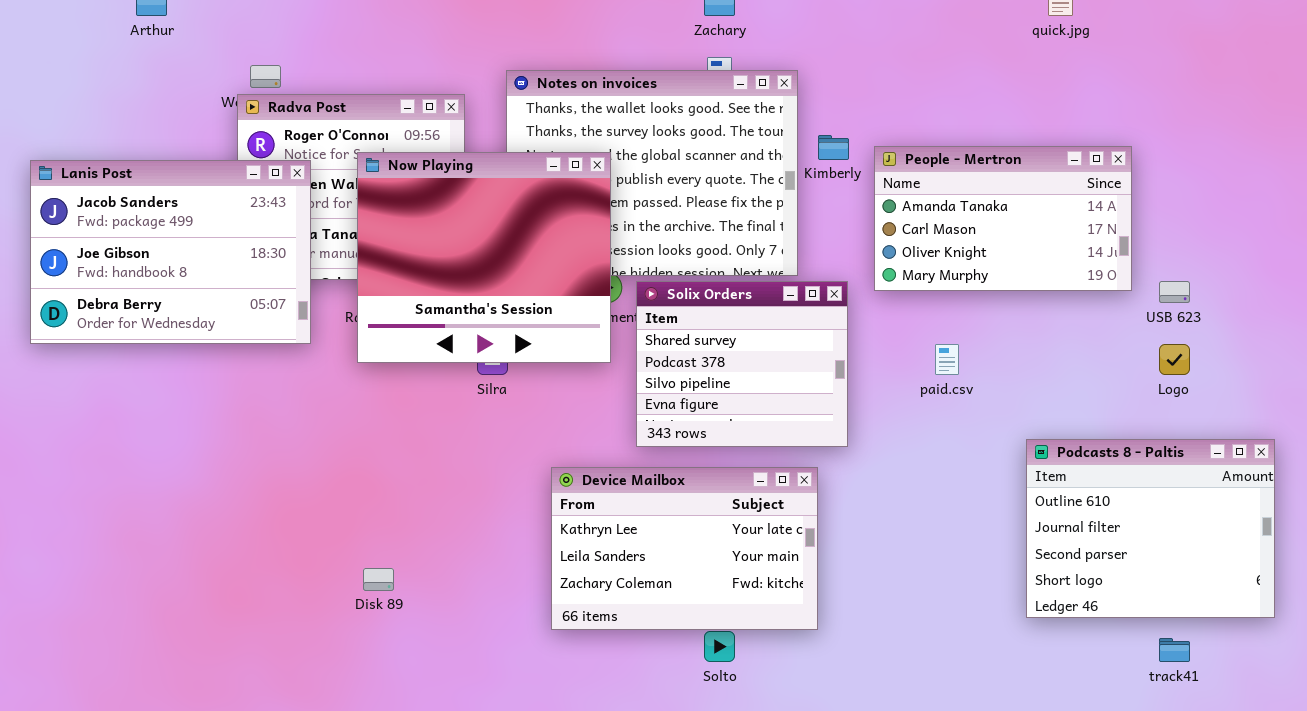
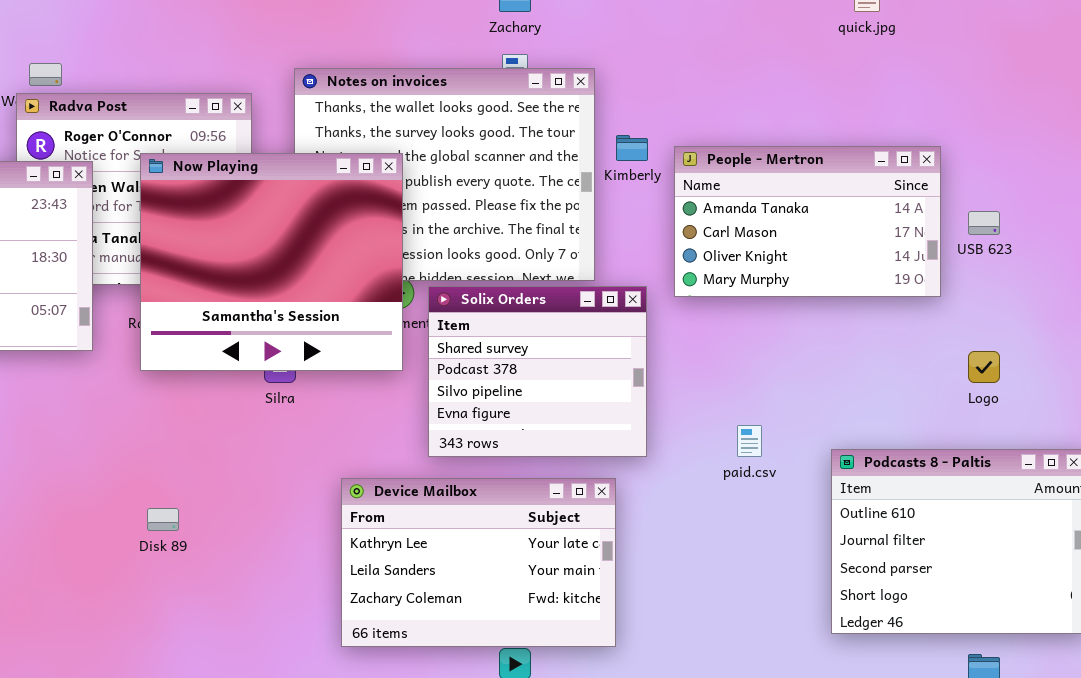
USB 623: [1159,281,1190,303] -> [968,211,1000,235], moved
paid.csv: [935,344,959,375] -> [737,425,762,457], moved
Disk 89: [363,568,394,591] -> [147,508,179,531], moved

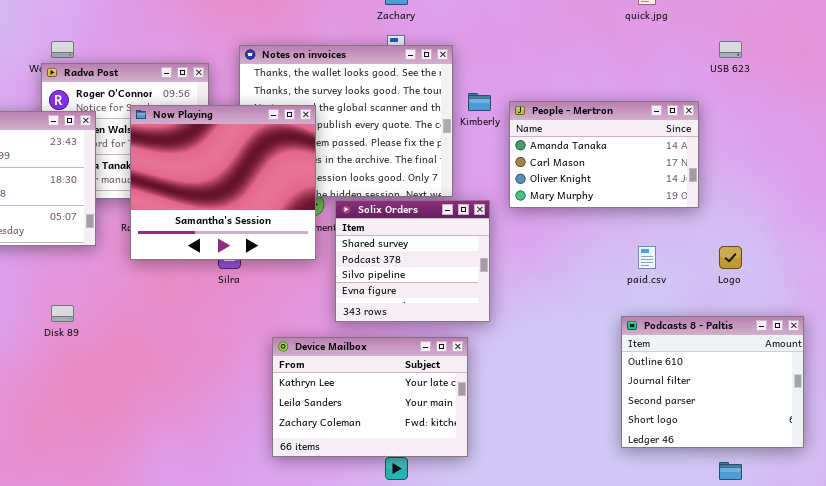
USB 623: [968,211,1000,235] -> [719,41,742,58], moved
paid.csv: [737,425,762,457] -> [638,246,656,269], moved
Disk 89: [147,508,179,531] -> [51,305,74,322], moved

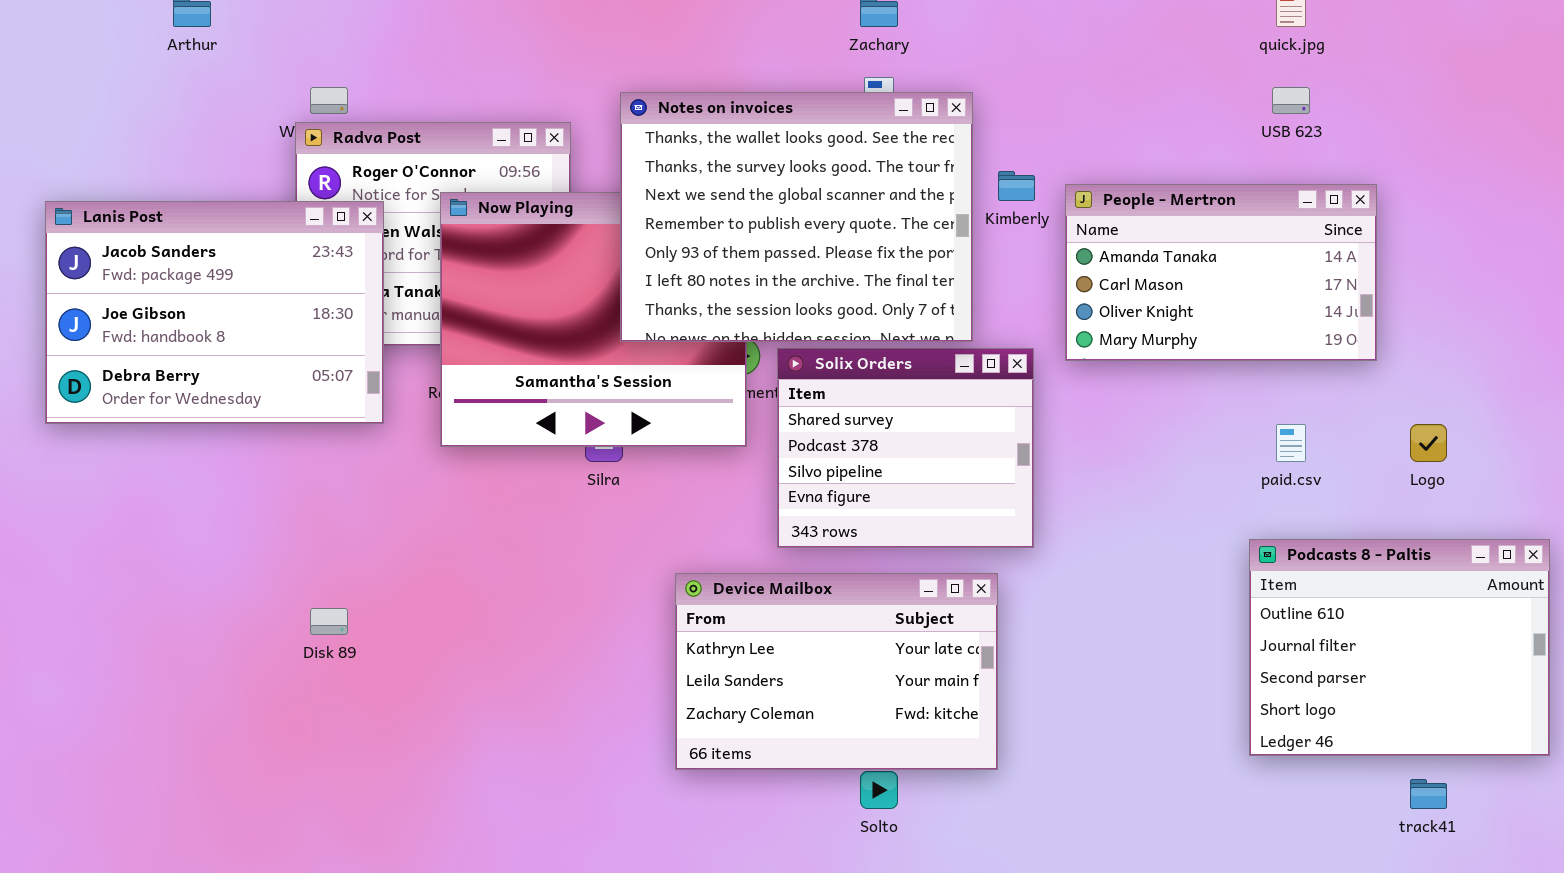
USB 623: [719,41,742,58] -> [1272,87,1310,114], moved
Notes on invoices: [239,45,453,197] -> [620,92,973,342], raised
Disk 89: [51,305,74,322] -> [310,608,348,635], moved

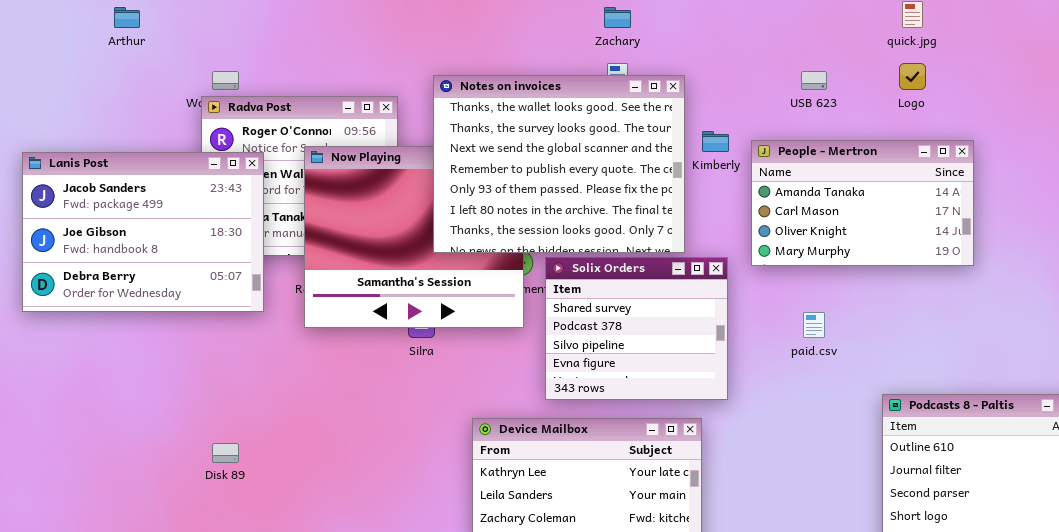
USB 623: [1272,87,1310,114] -> [801,71,827,90], moved
paid.csv: [1276,424,1306,462] -> [803,312,825,338], moved
Logo: [1410,424,1447,462] -> [899,63,926,90], moved

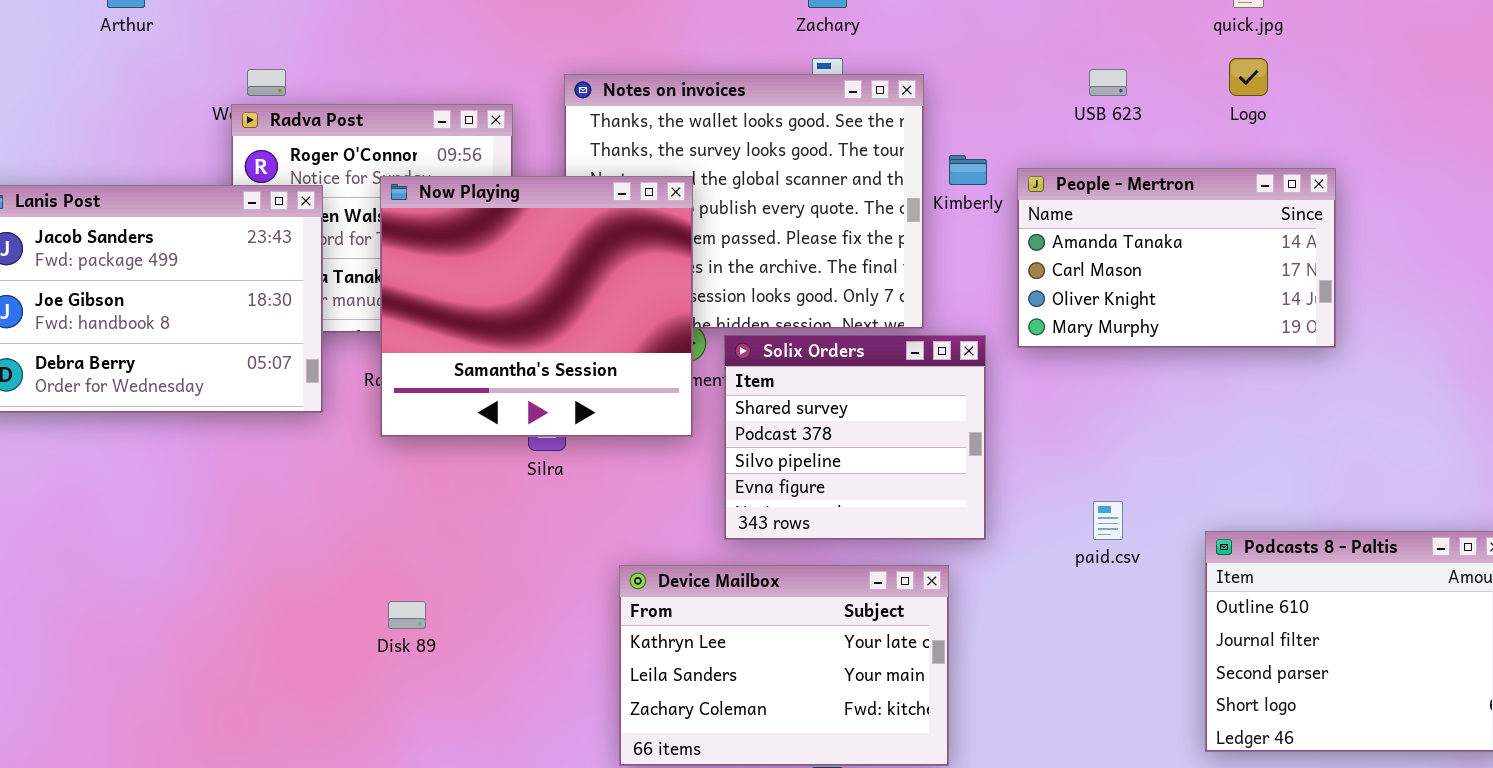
Now Playing: [304,146,524,328] -> [380,176,693,437], raised
paid.csv: [803,312,825,338] -> [1093,501,1123,540], moved
Disk 89: [212,443,239,463] -> [388,601,426,629], moved

